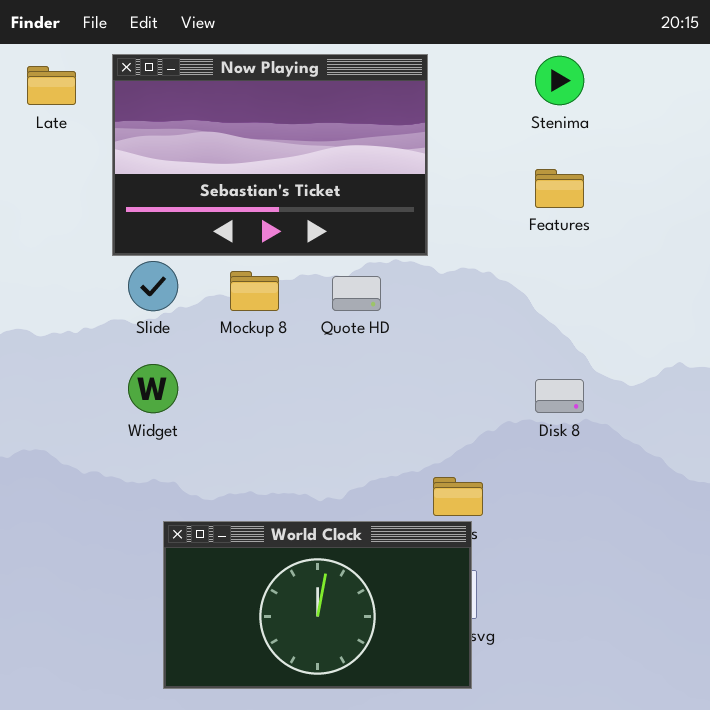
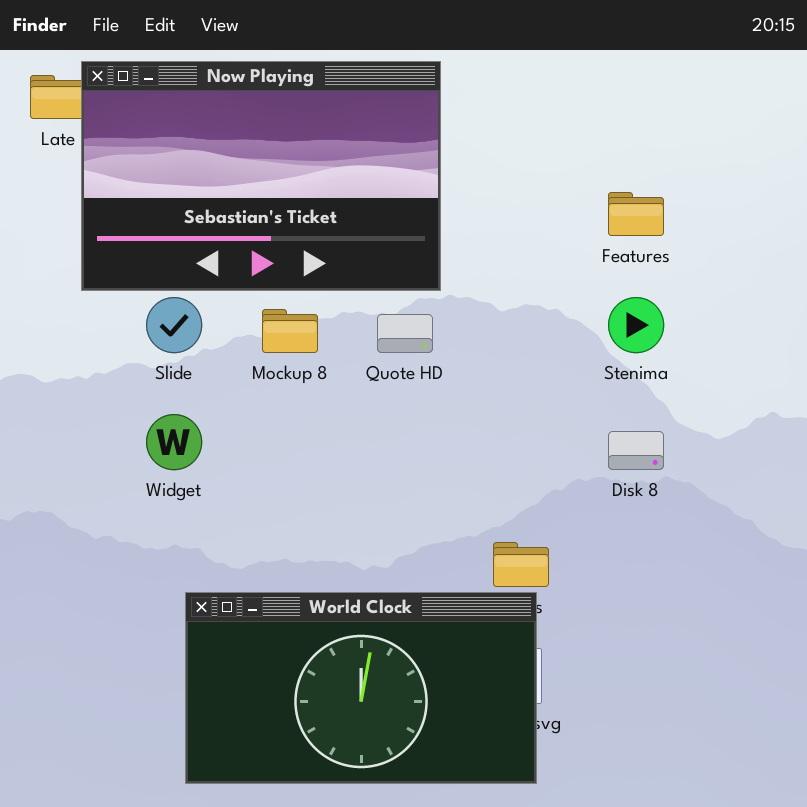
Now Playing: [112,54,428,256] -> [81,61,441,291], moved
Stenima: [535,56,584,105] -> [608,297,664,353], moved

